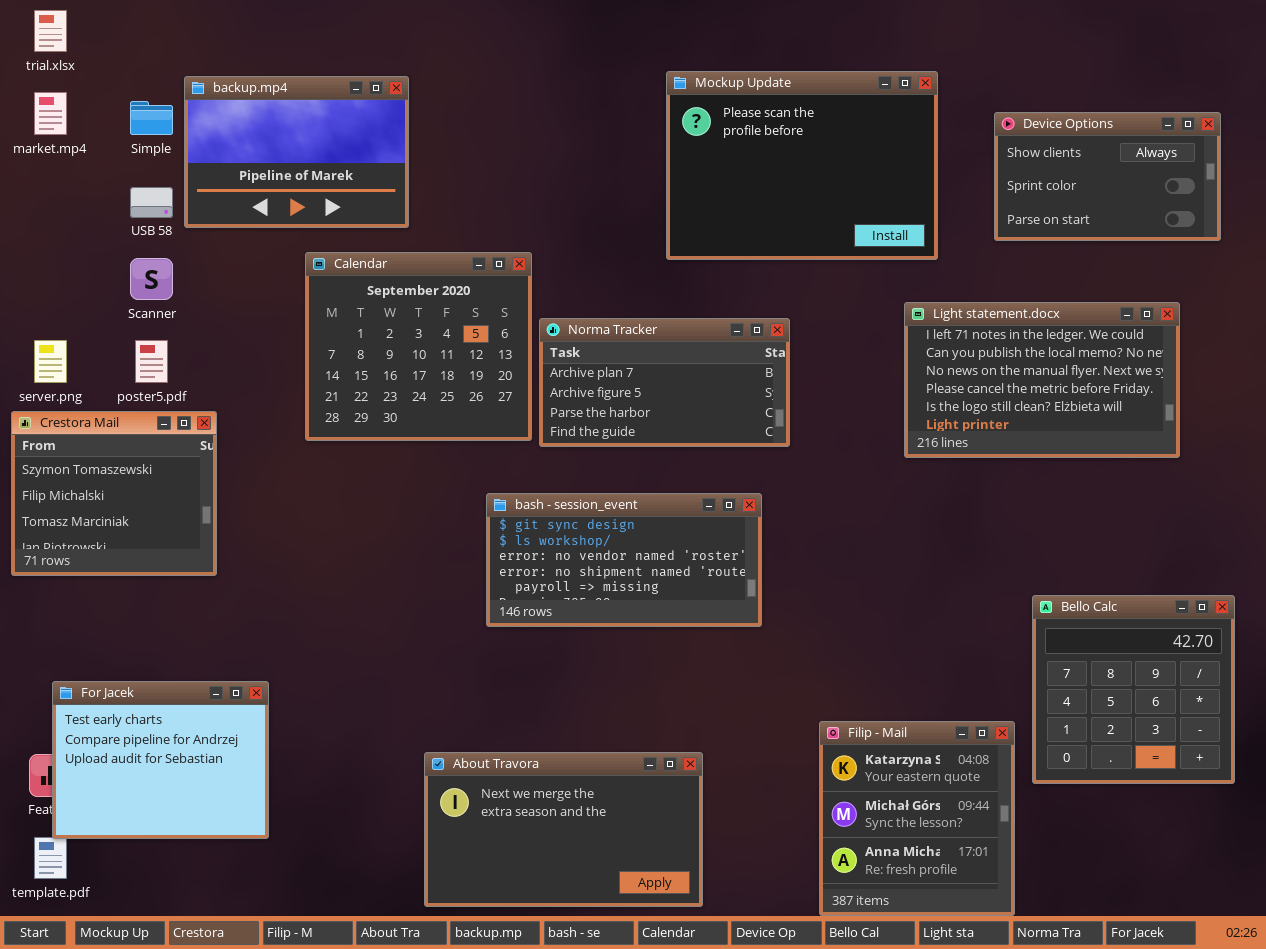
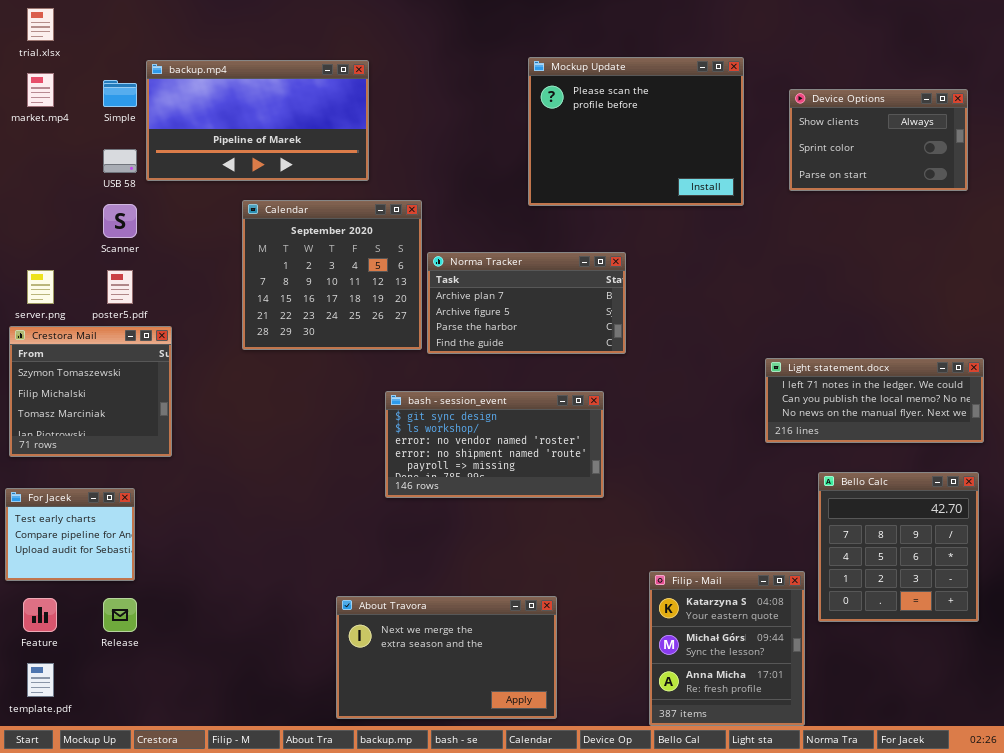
backup.mp4: [184,76,409,228] -> [146,60,369,181], resized
Light statement.docx: [904,302,1180,458] -> [765,358,984,443], moved, resized
For Jacek: [52,681,269,839] -> [5,488,135,581], moved, resized

